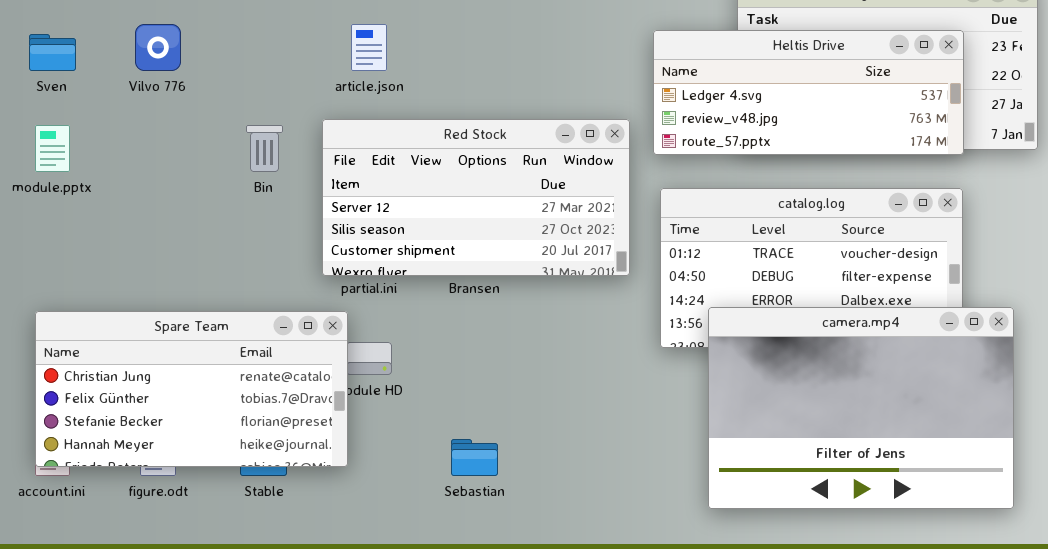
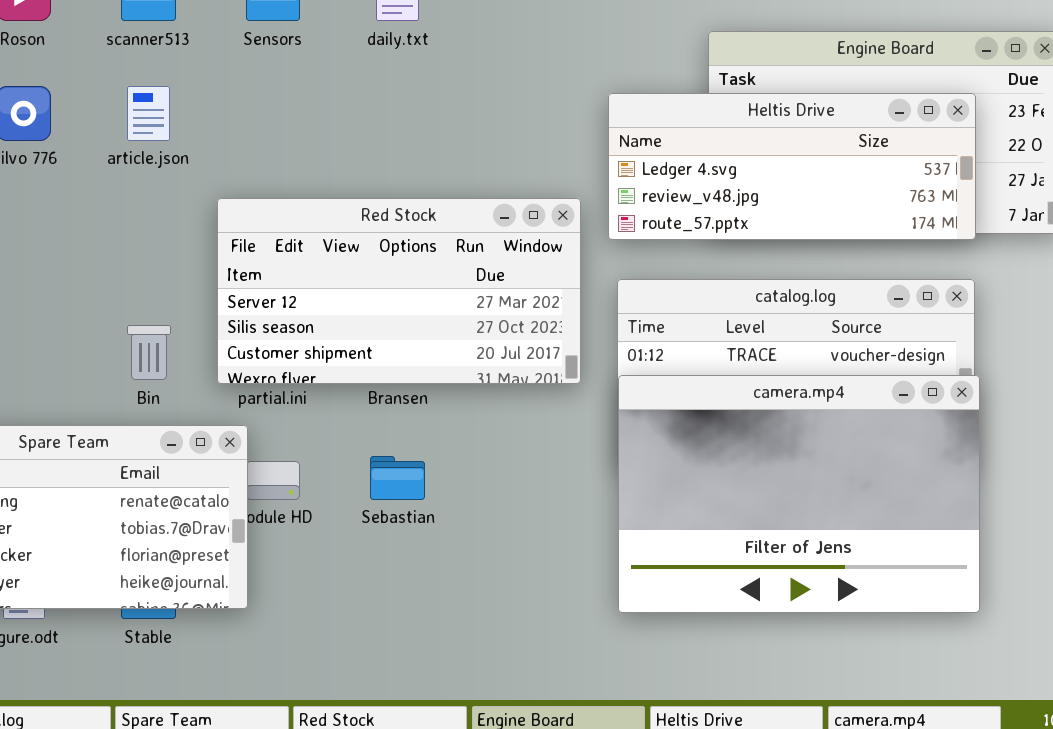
article.json: [351,24,387,71] -> [127,86,170,141], moved
Bin: [246,125,283,172] -> [127,325,171,380], moved
camera.mp4: [708,307,1014,509] -> [618,375,980,613], moved
Sebastian: [451,439,498,476] -> [370,456,425,500], moved

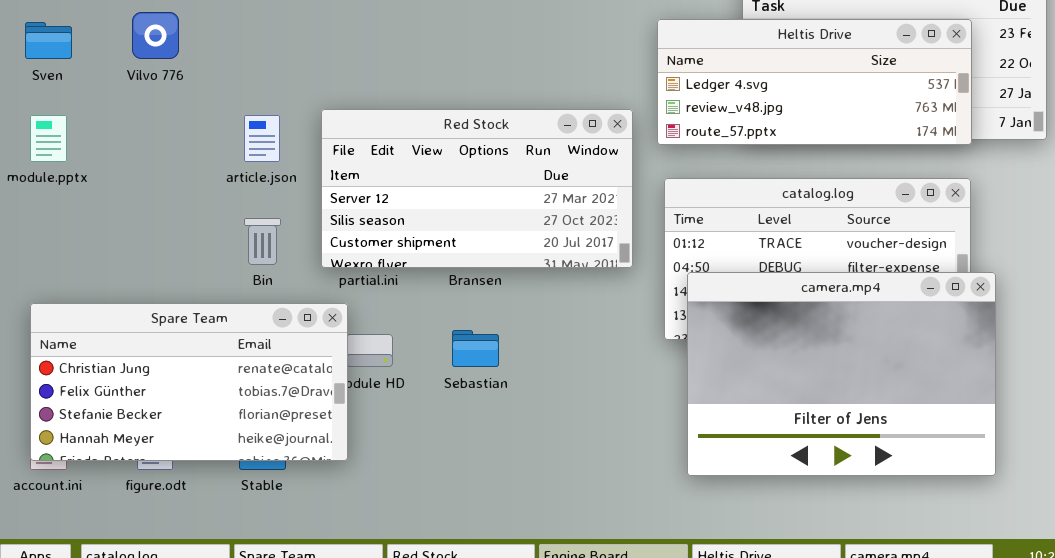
article.json: [127,86,170,141] -> [244,115,280,162], moved
camera.mp4: [618,375,980,613] -> [687,272,996,476], moved

